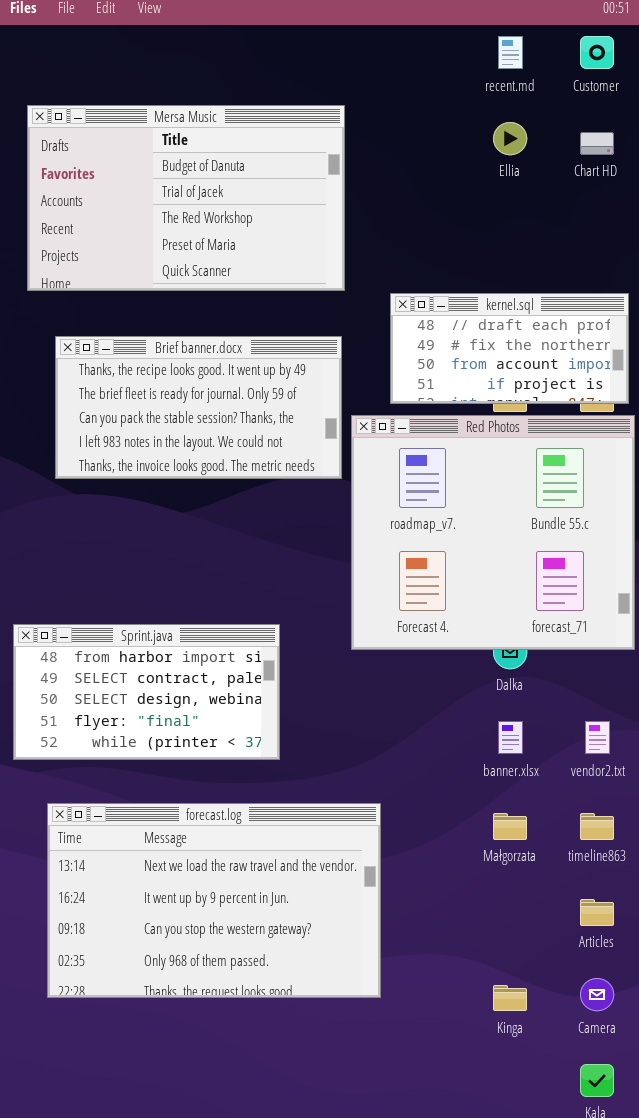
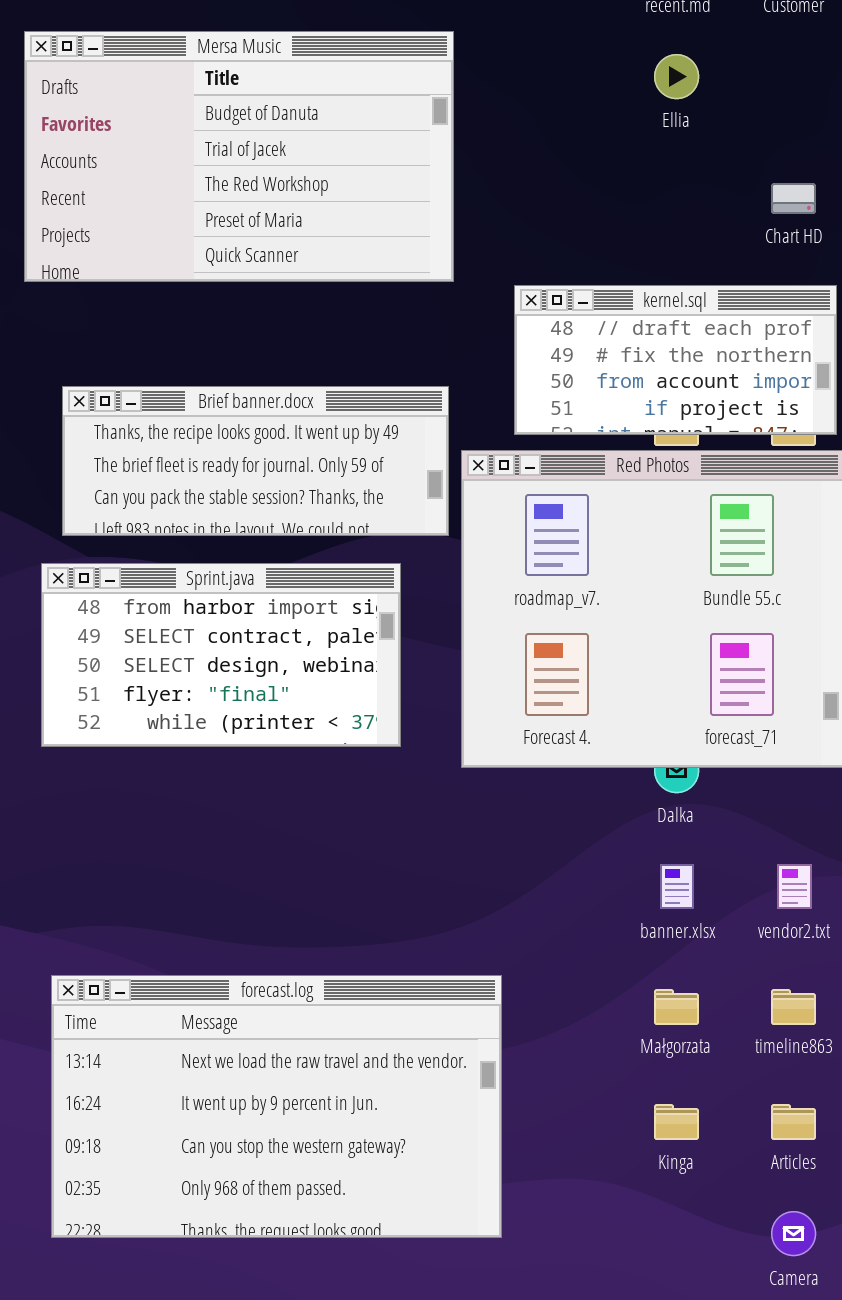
Chart HD: [580,132,614,155] -> [771,183,816,214], moved
Brief banner.docx: [55,336,342,479] -> [62,386,449,536], resized
Sprint.java: [13,624,280,760] -> [41,563,401,747], moved
Kinga: [493,985,527,1011] -> [654,1104,699,1140], moved

